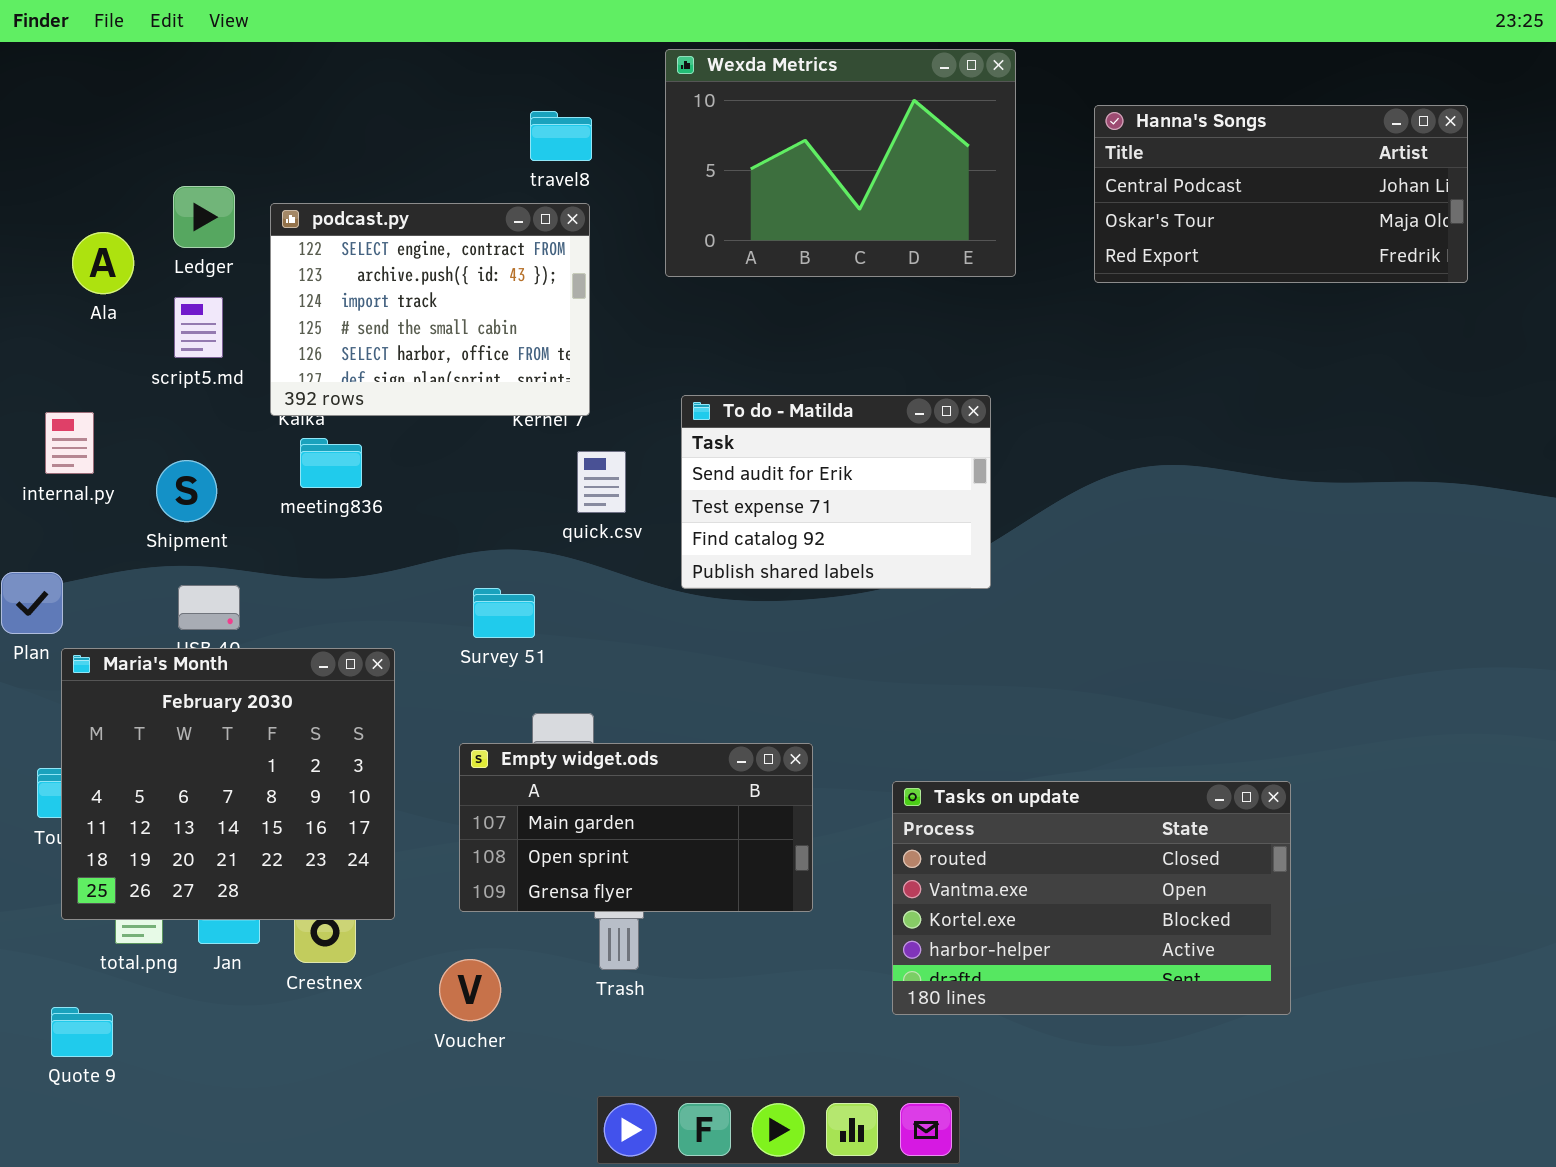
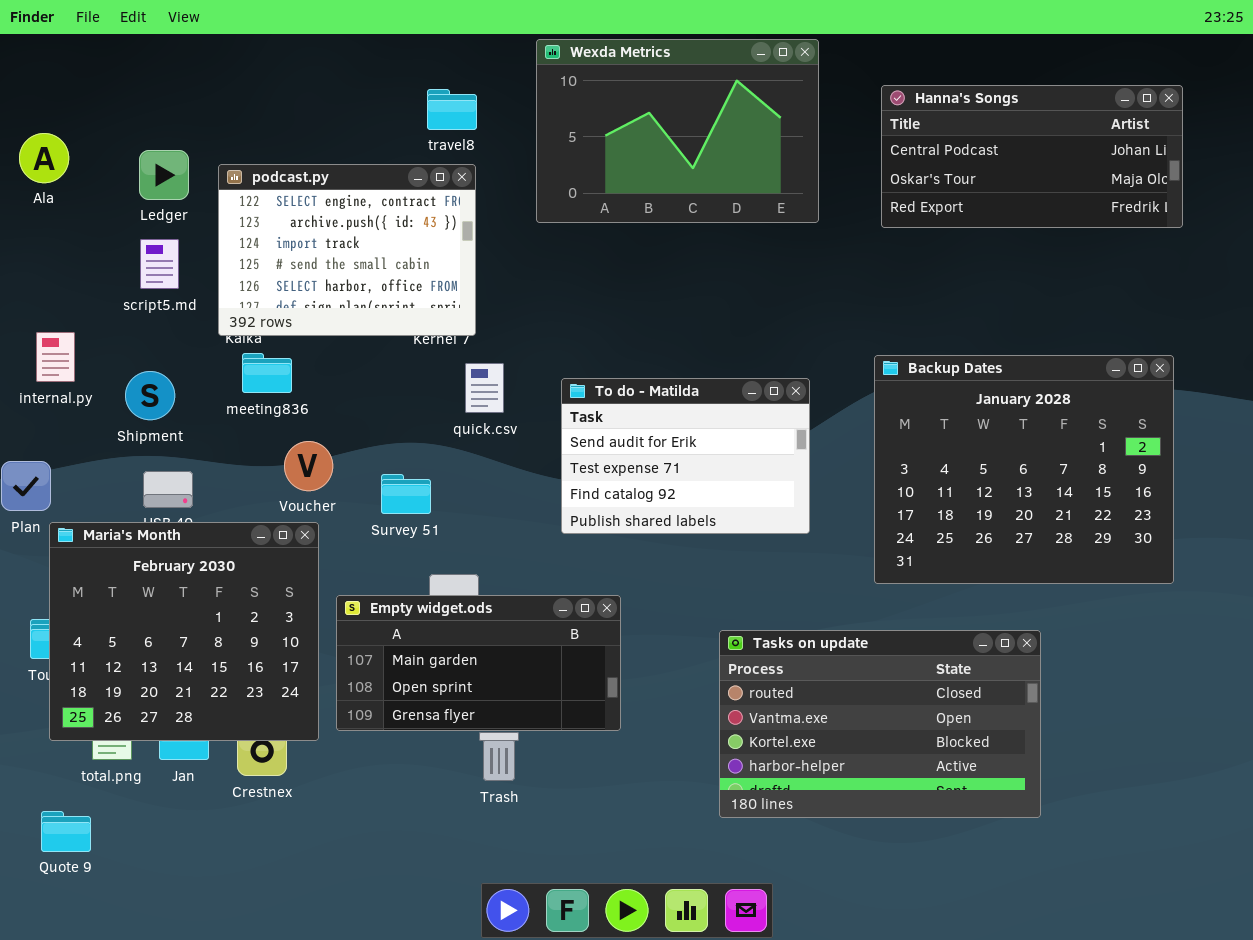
Ala: [72,232,134,294] -> [19,133,69,183], moved
To do - Matilda: [681,395,991,589] -> [561,378,810,534], moved
Backup Dates: none -> [874,355,1174,584], opened
Empty widget.ods: [459,743,813,912] -> [336,595,621,731], moved
Voucher: [439,959,501,1021] -> [284,441,333,491], moved

